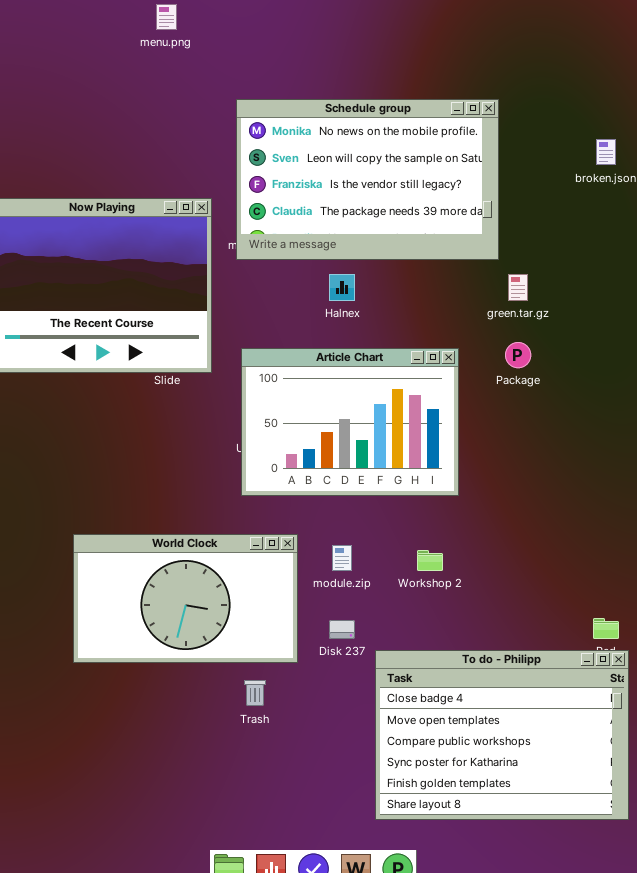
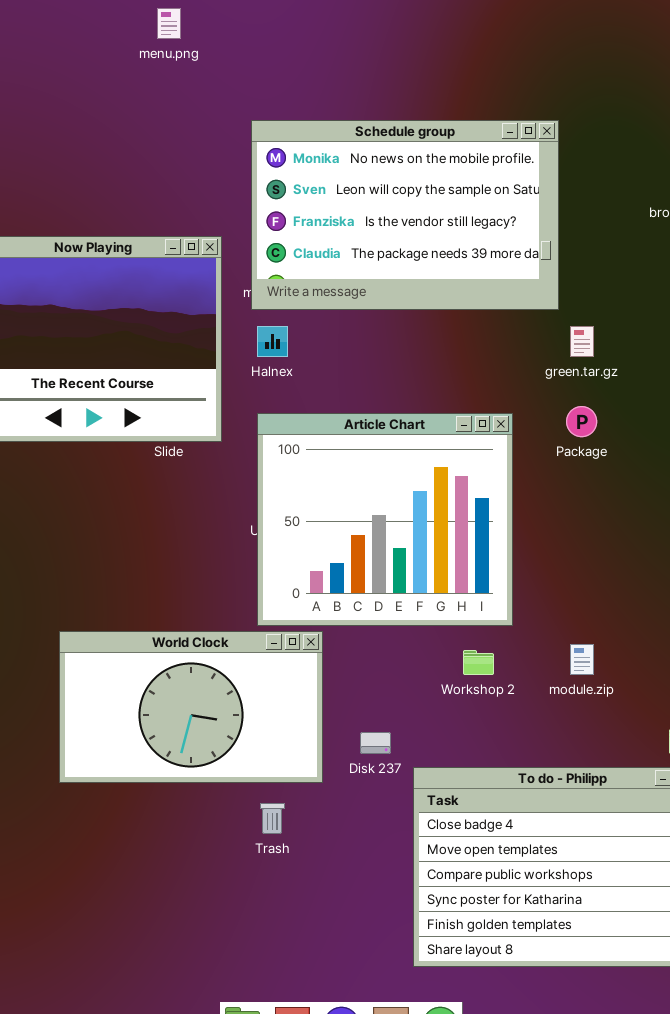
Halnex: [329,274,355,301] -> [257,326,288,357], moved
Article Chart: [241,348,459,496] -> [257,413,513,626], resized
module.zip: [332,545,352,571] -> [570,644,594,675], moved

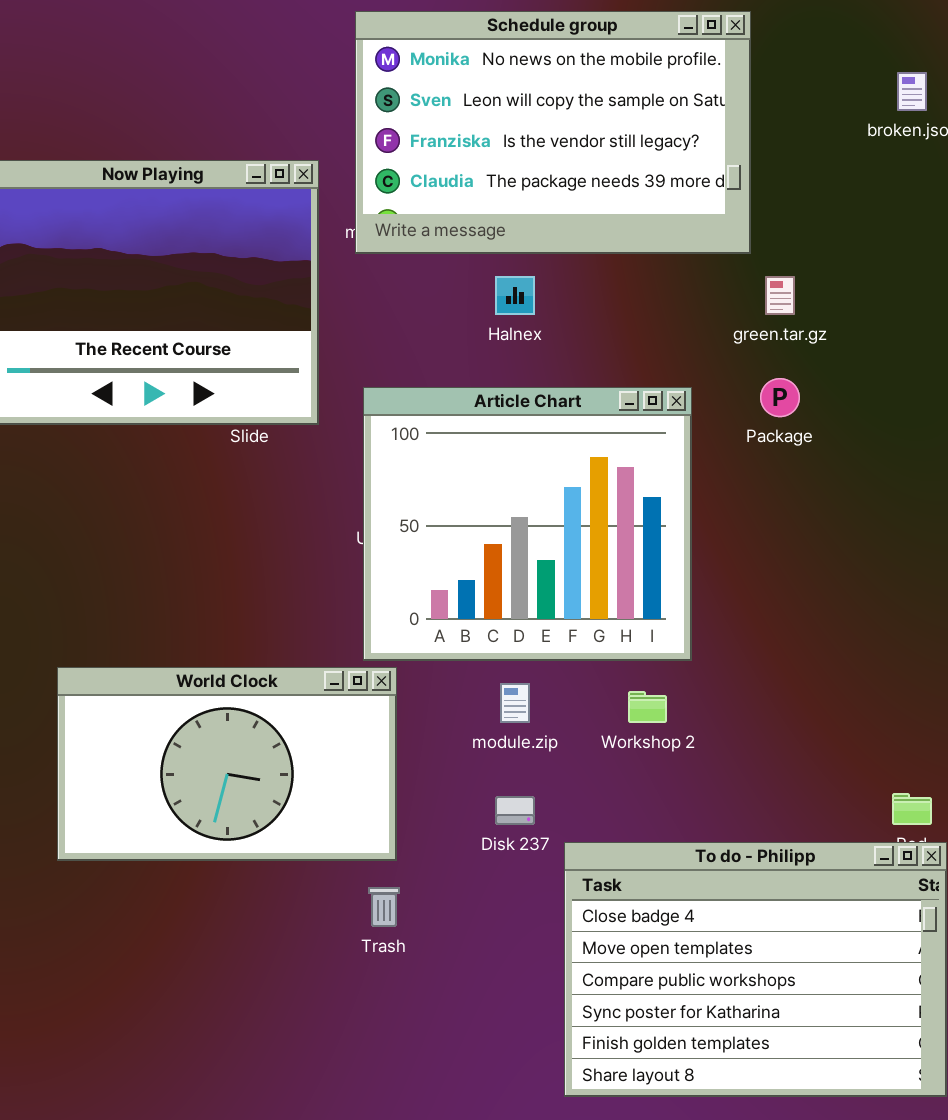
Halnex: [257,326,288,357] -> [495,276,535,315], moved
World Clock: [59,631,323,783] -> [57,667,397,861], moved
module.zip: [570,644,594,675] -> [500,683,530,723], moved

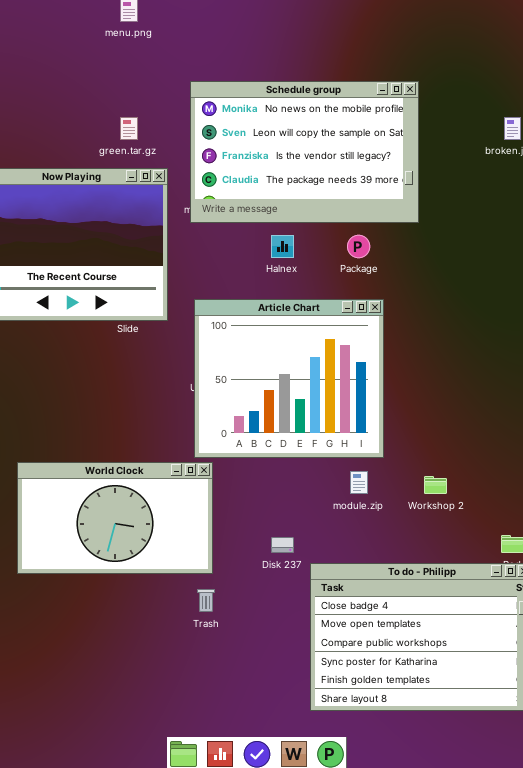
green.tar.gz: [765,276,795,315] -> [120,117,138,140], moved
Package: [760,378,800,417] -> [347,235,370,258], moved
module.zip: [500,683,530,723] -> [350,471,368,494], moved
Workshop 2: [628,691,667,723] -> [424,476,447,494], moved

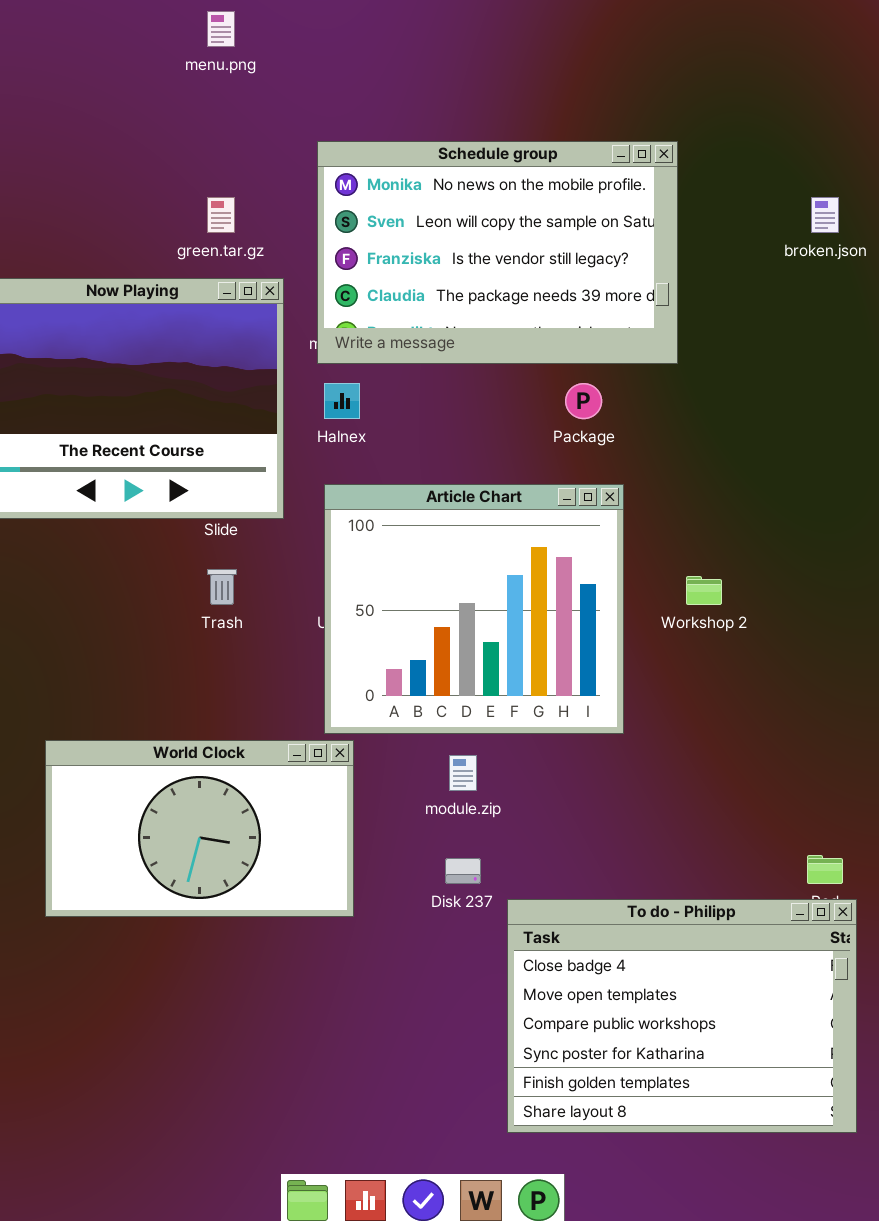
Halnex: [271,235,294,258] -> [324,383,360,419], moved
module.zip: [350,471,368,494] -> [449,755,477,791], moved
Workshop 2: [424,476,447,494] -> [686,576,722,605], moved
Trash: [197,589,215,612] -> [207,569,237,605], moved

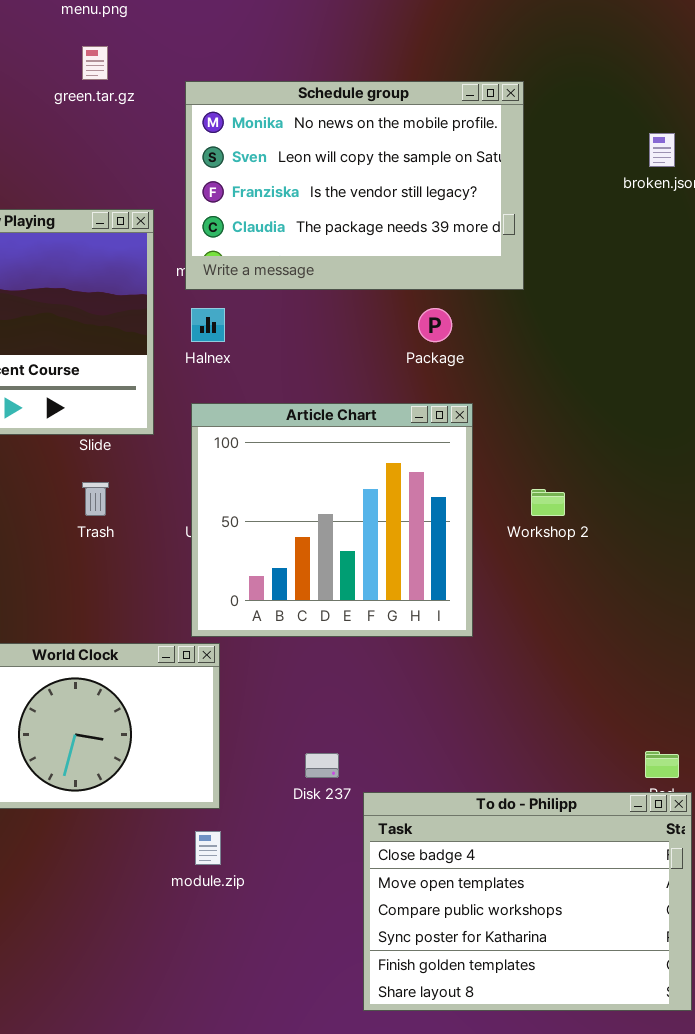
green.tar.gz: [207,197,235,233] -> [82,46,108,80], moved
module.zip: [449,755,477,791] -> [195,831,221,865], moved

